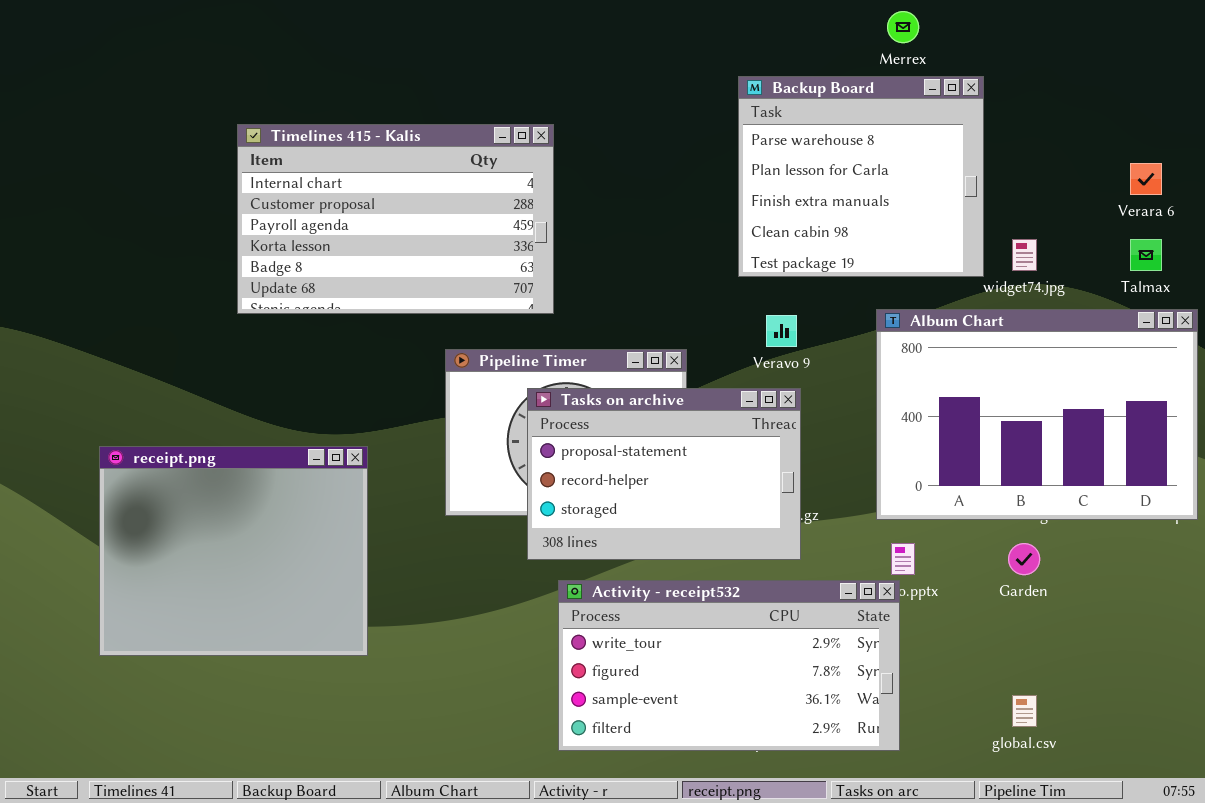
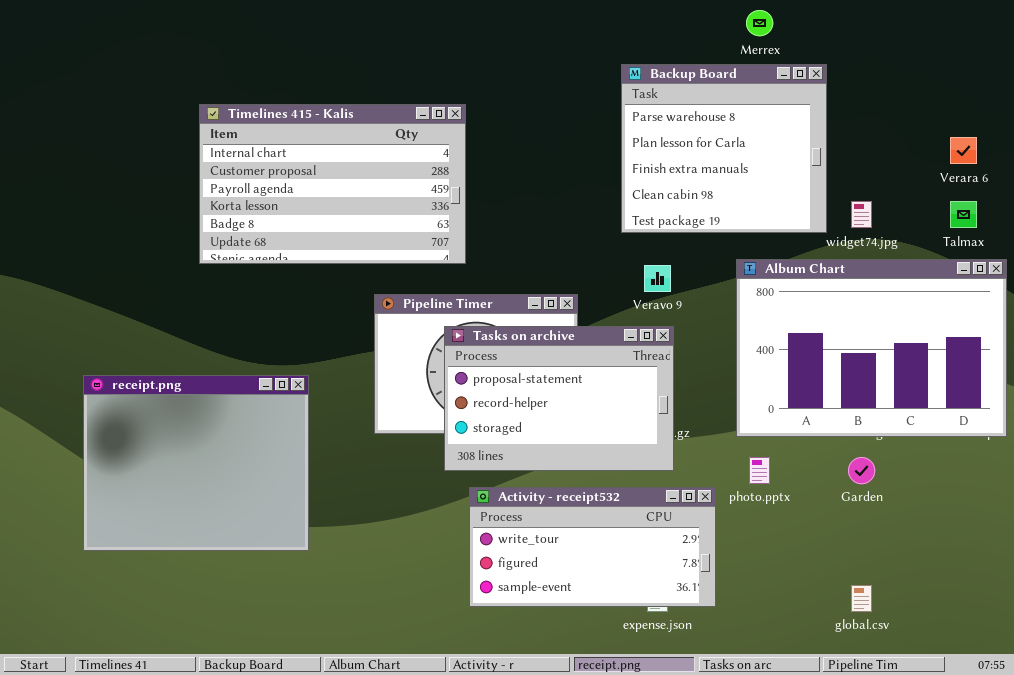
Activity - receipt532: [558,580,900,751] -> [469,487,716,607], resized

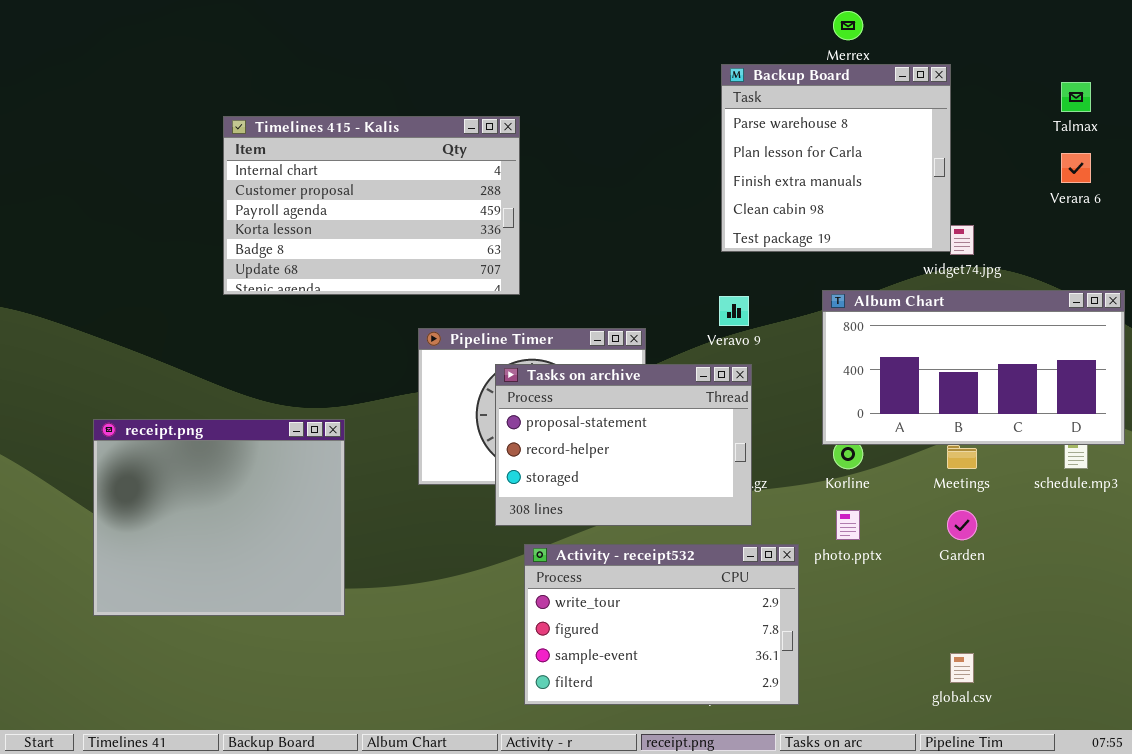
Backup Board: [621,64,827,233] -> [721,64,951,252], moved
Talmax: [950,201,977,228] -> [1061,82,1091,112], moved
Album Chart: [736,259,1007,437] -> [822,290,1125,445], resized
Activity - receipt532: [469,487,716,607] -> [524,544,799,705], resized

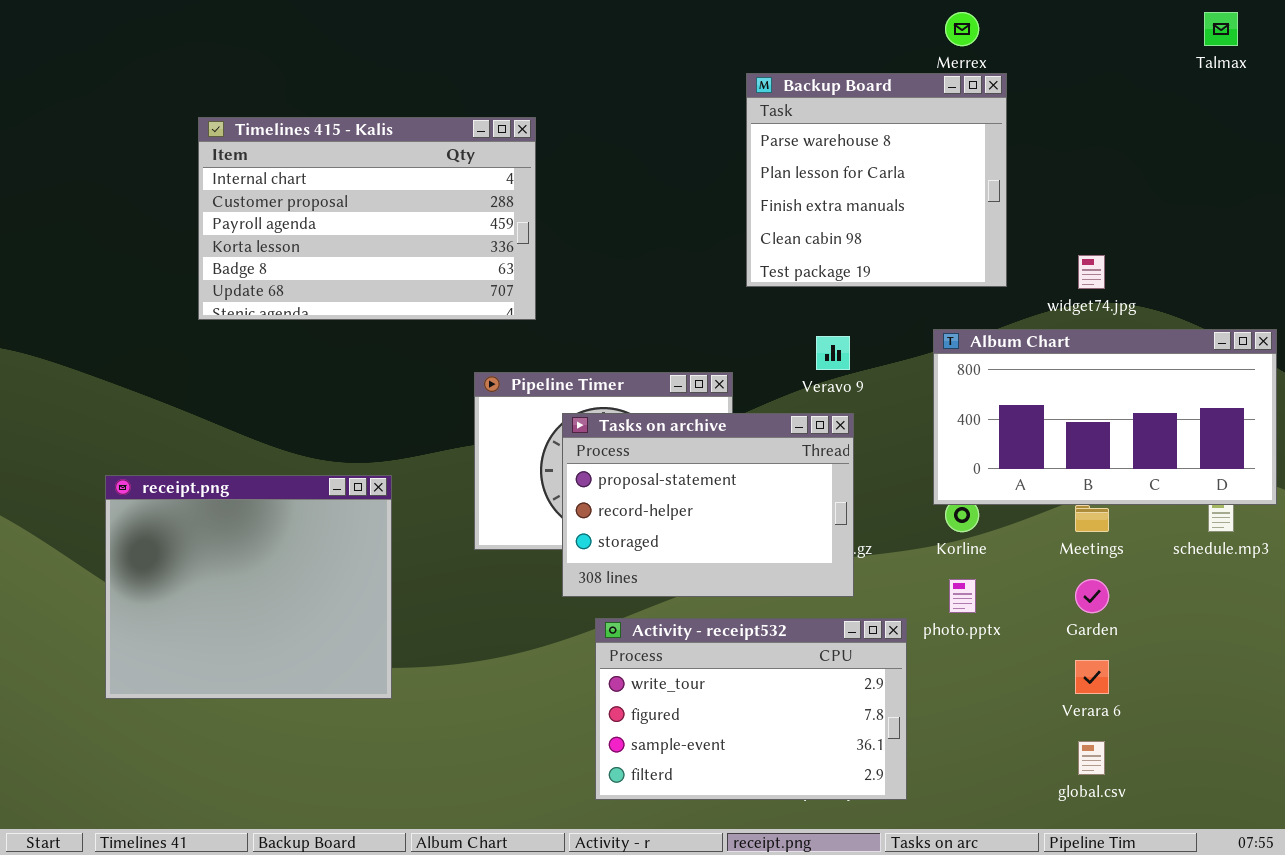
Backup Board: [721,64,951,252] -> [746,73,1007,287], moved
Talmax: [1061,82,1091,112] -> [1204,12,1238,46], moved
Timelines 415 - Kalis: [223,116,520,295] -> [198,117,536,320], moved
Verara 6: [1061,153,1091,183] -> [1075,660,1109,694], moved

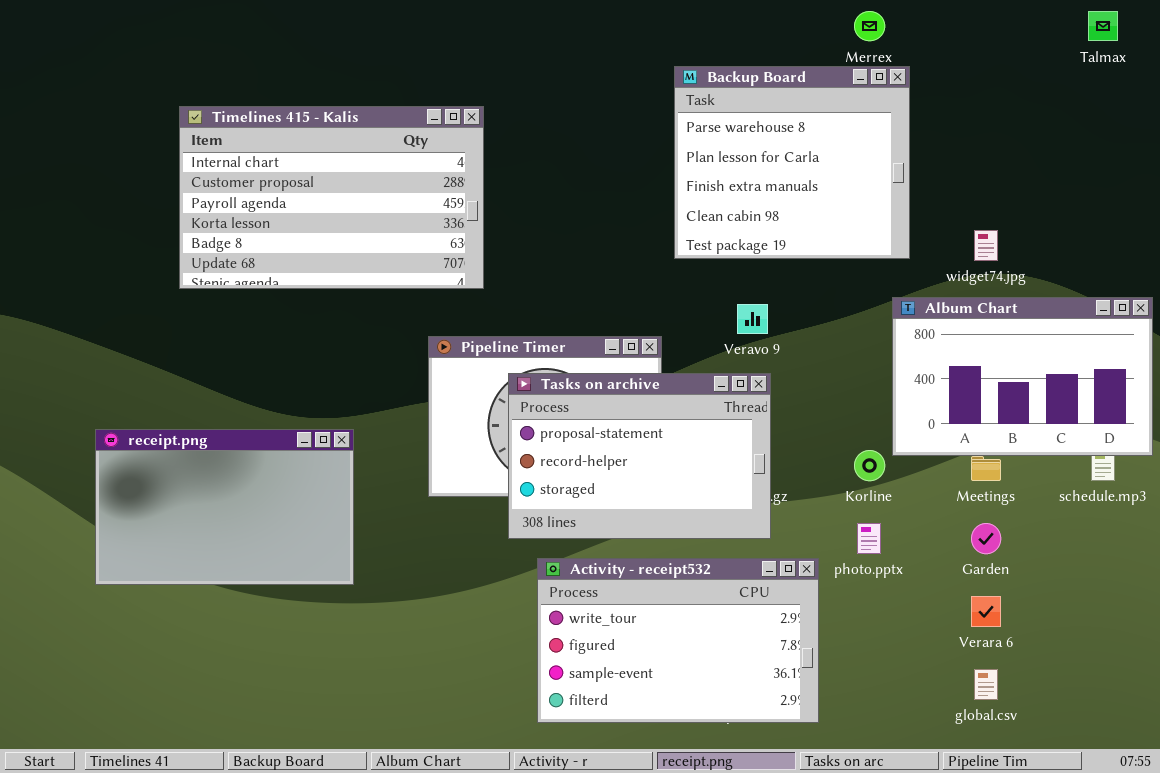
Album Chart: [933,329,1277,505] -> [892,297,1153,456], resized
receipt.png: [105,475,392,699] -> [95,429,354,585], resized

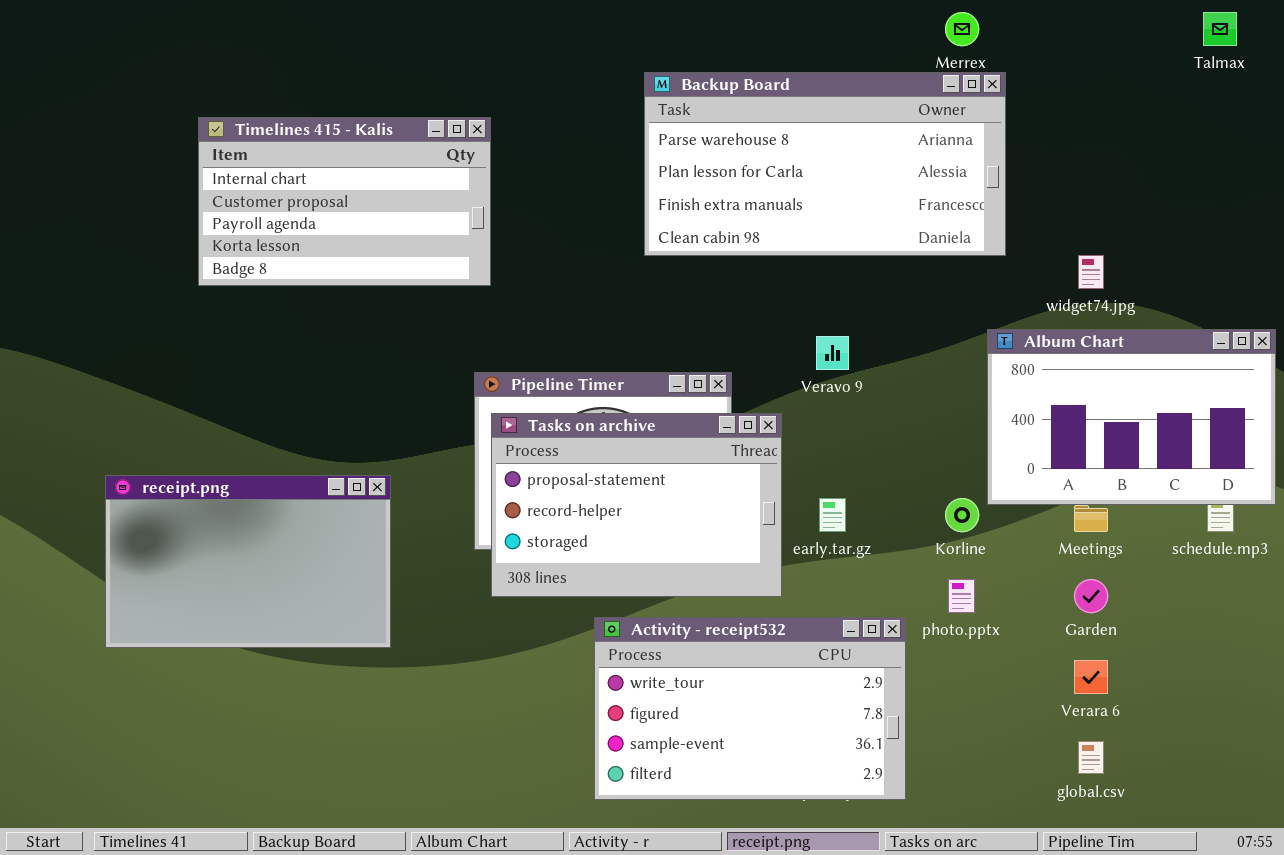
Backup Board: [674,66,910,259] -> [644,72,1006,256], resized
Timelines 415 - Kalis: [179,106,484,289] -> [198,117,491,286], resized
Tasks on archive: [508,373,771,539] -> [491,413,782,597], moved

